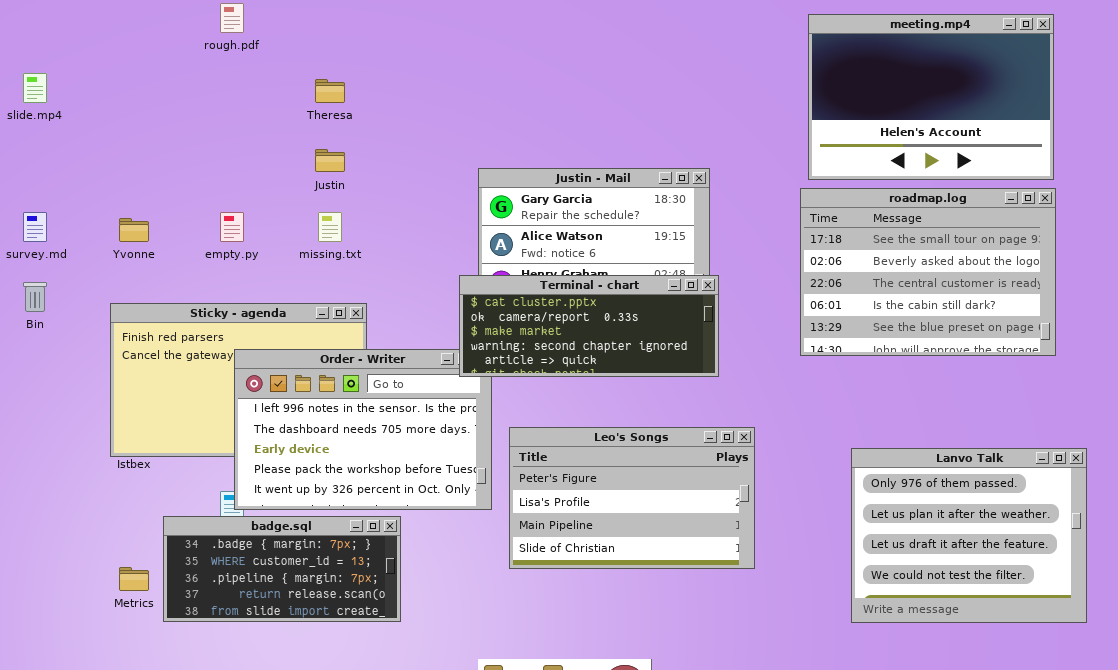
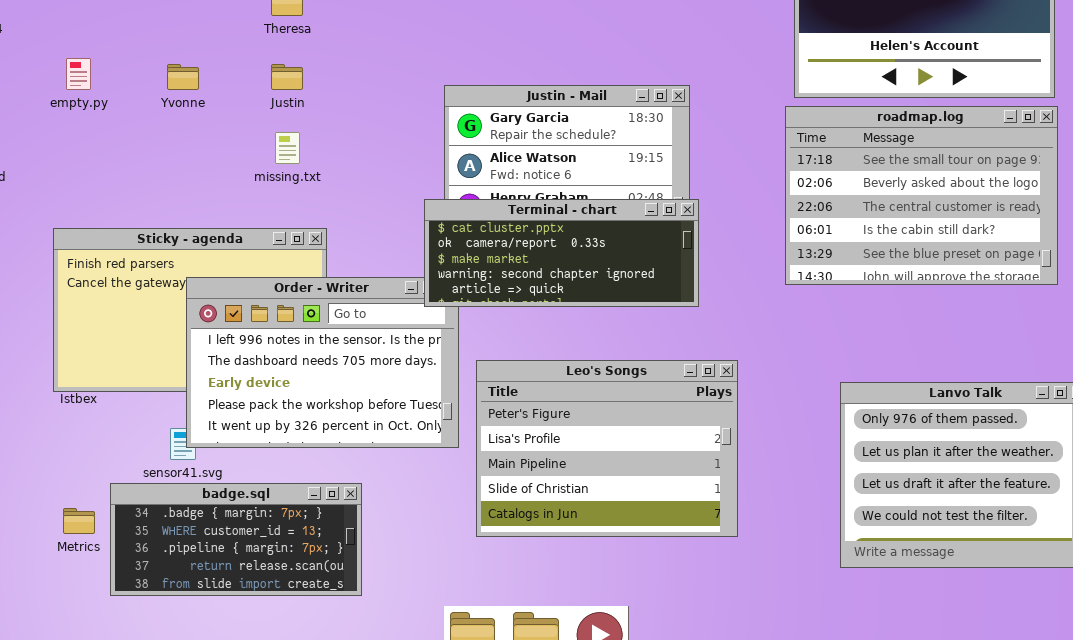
empty.py: [220,212,244,242] -> [66,58,91,90], moved
Yvonne: [119,218,149,242] -> [167,64,199,90], moved
Leo's Songs: [509,427,755,569] -> [476,360,738,537], resized
badge.sql: [163,516,401,622] -> [110,483,362,596], moved

